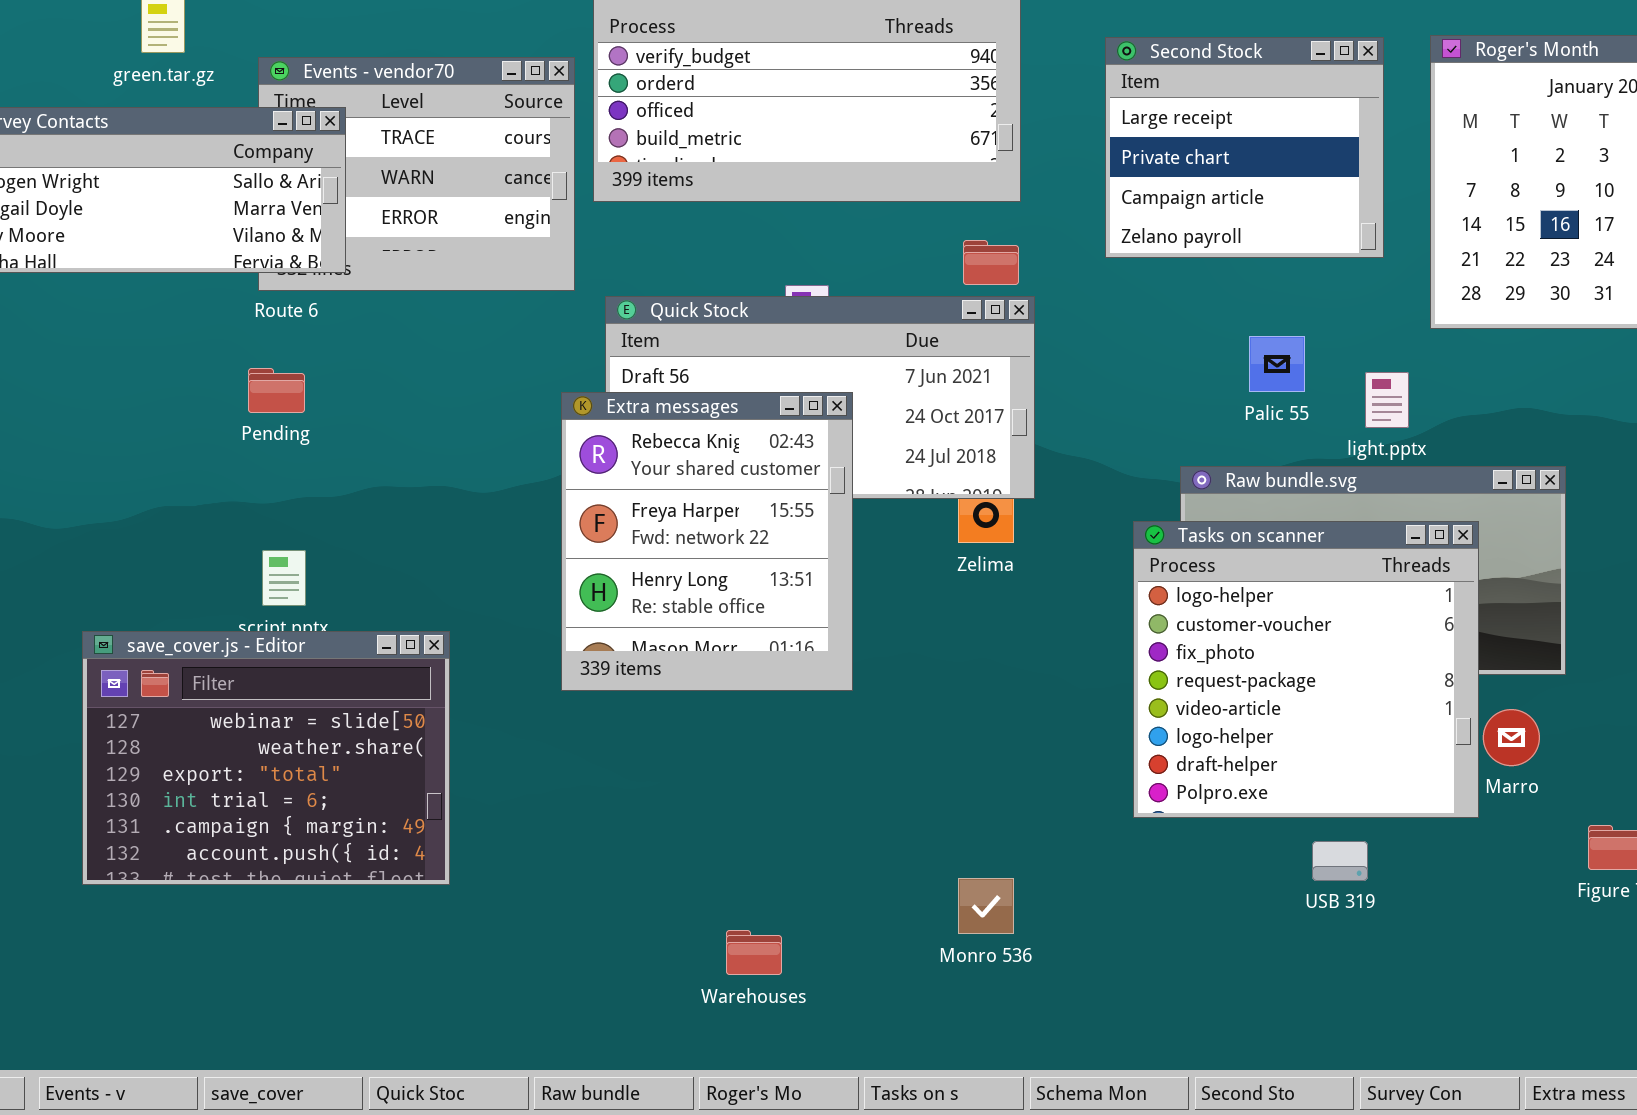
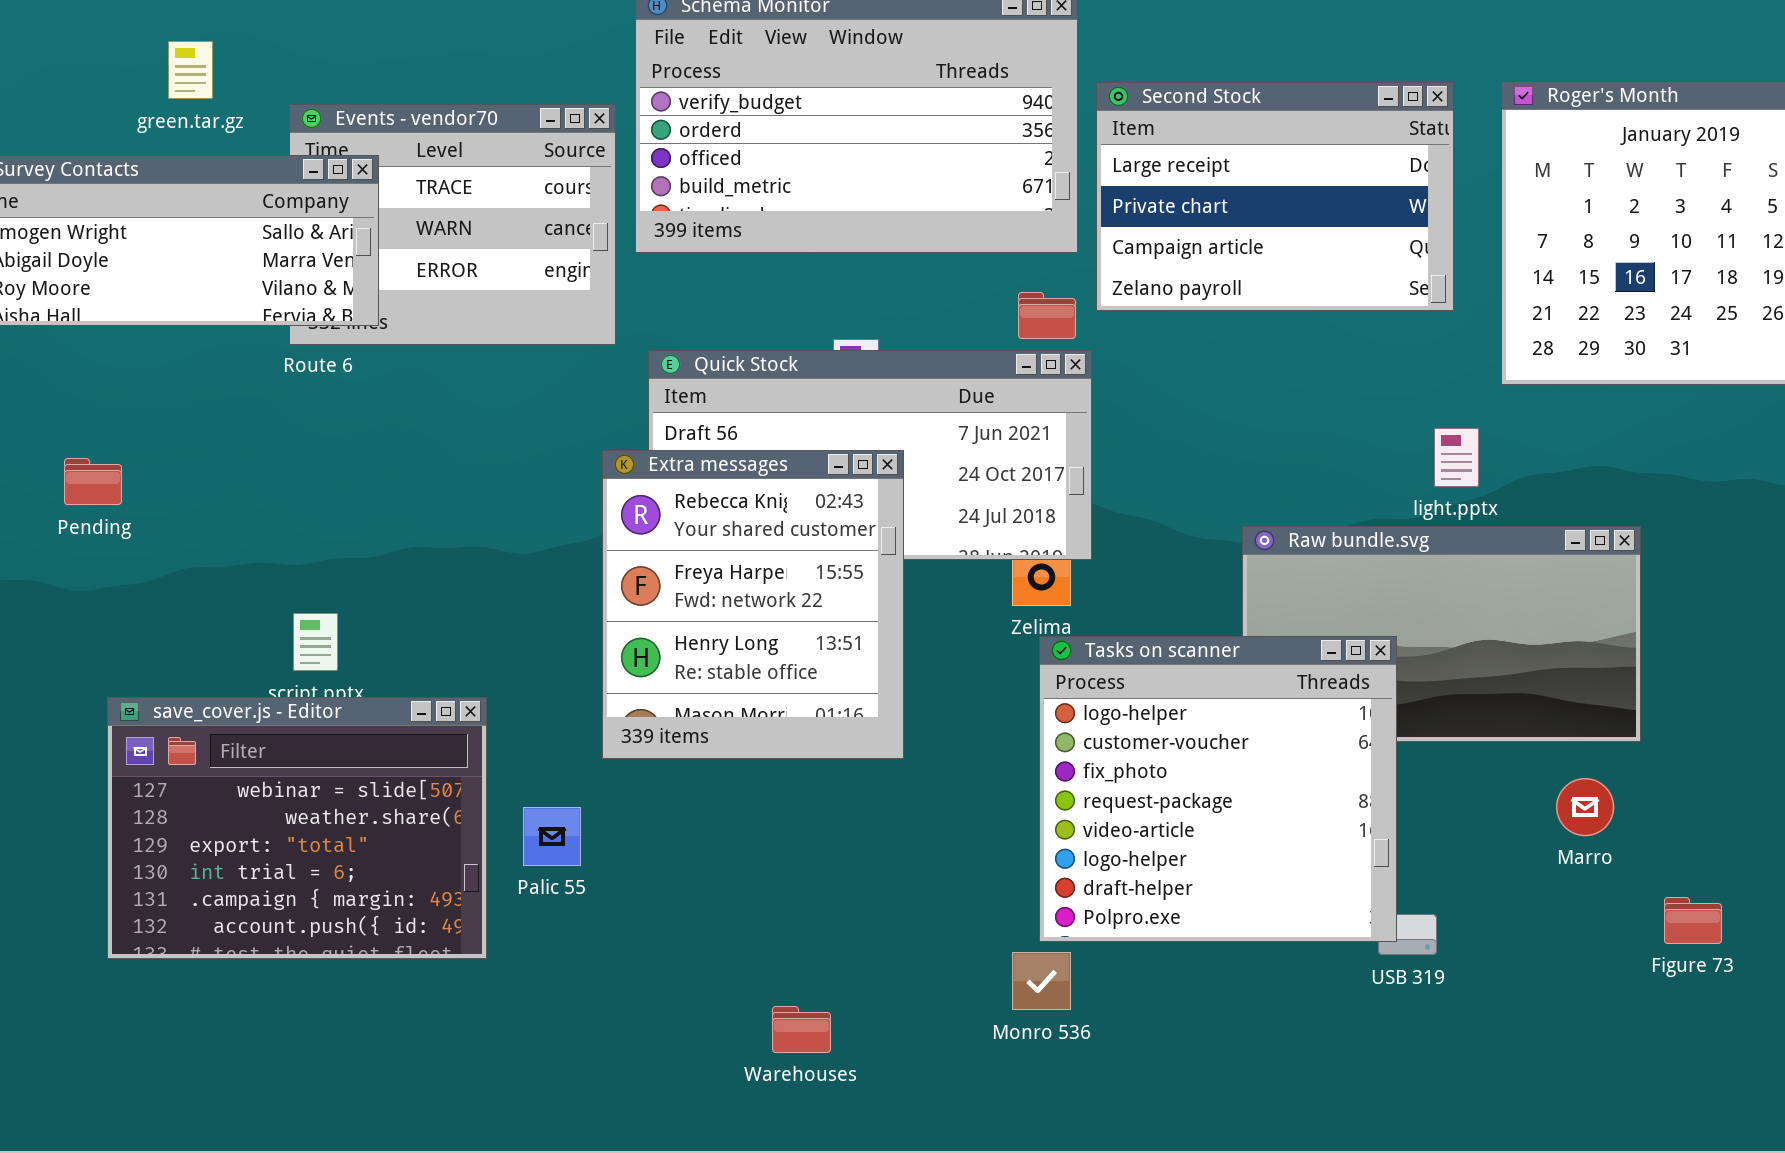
Second Stock: [1105,37,1384,258] -> [1096,82,1454,311], resized
Palic 55: [1249,336,1305,392] -> [523,807,581,866], moved
Pending: [248,368,305,413] -> [64,458,122,505], moved
Tasks on scanner: [1133,521,1479,818] -> [1039,636,1397,942], moved

